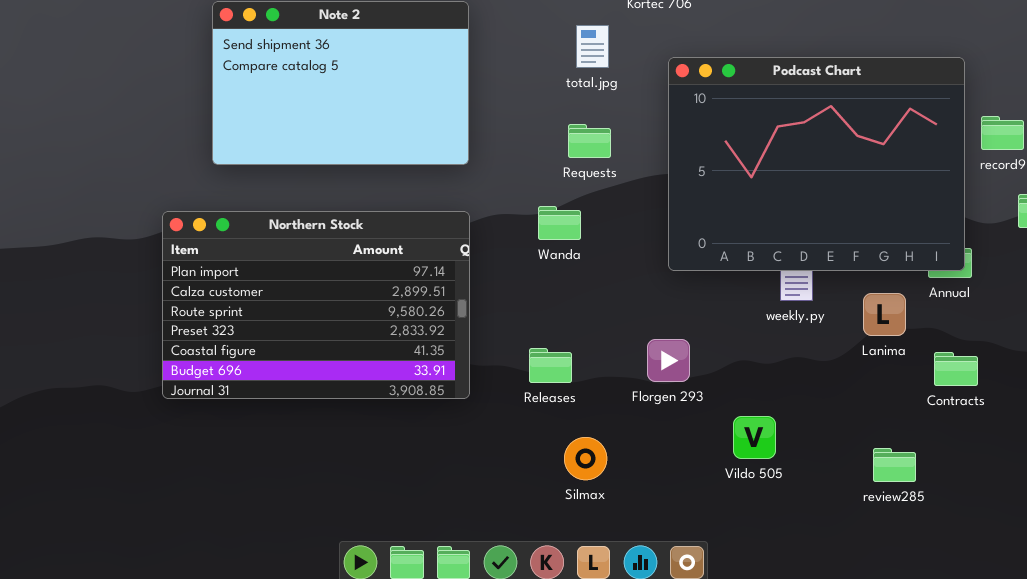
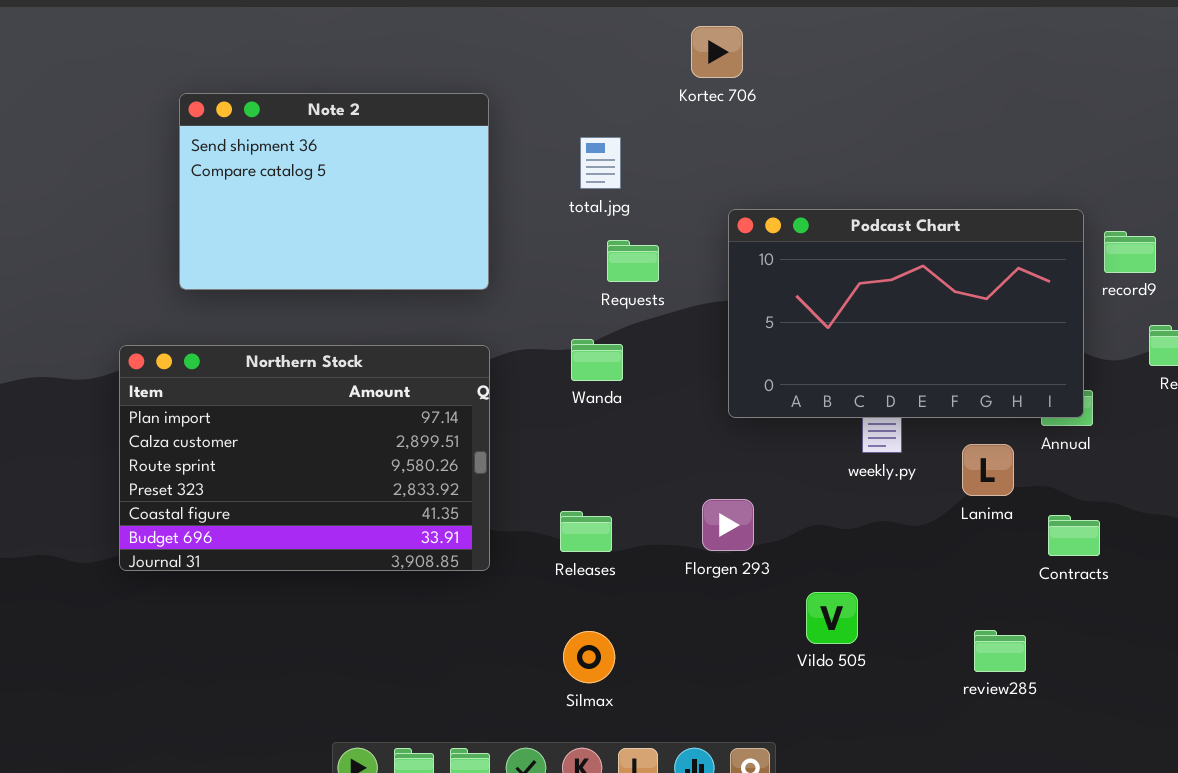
total.jpg: [576,25,609,68] -> [580,137,621,189], moved
Podcast Chart: [668,57,965,271] -> [728,209,1084,418], resized
Silmax: [564,437,607,480] -> [563,631,615,683], moved

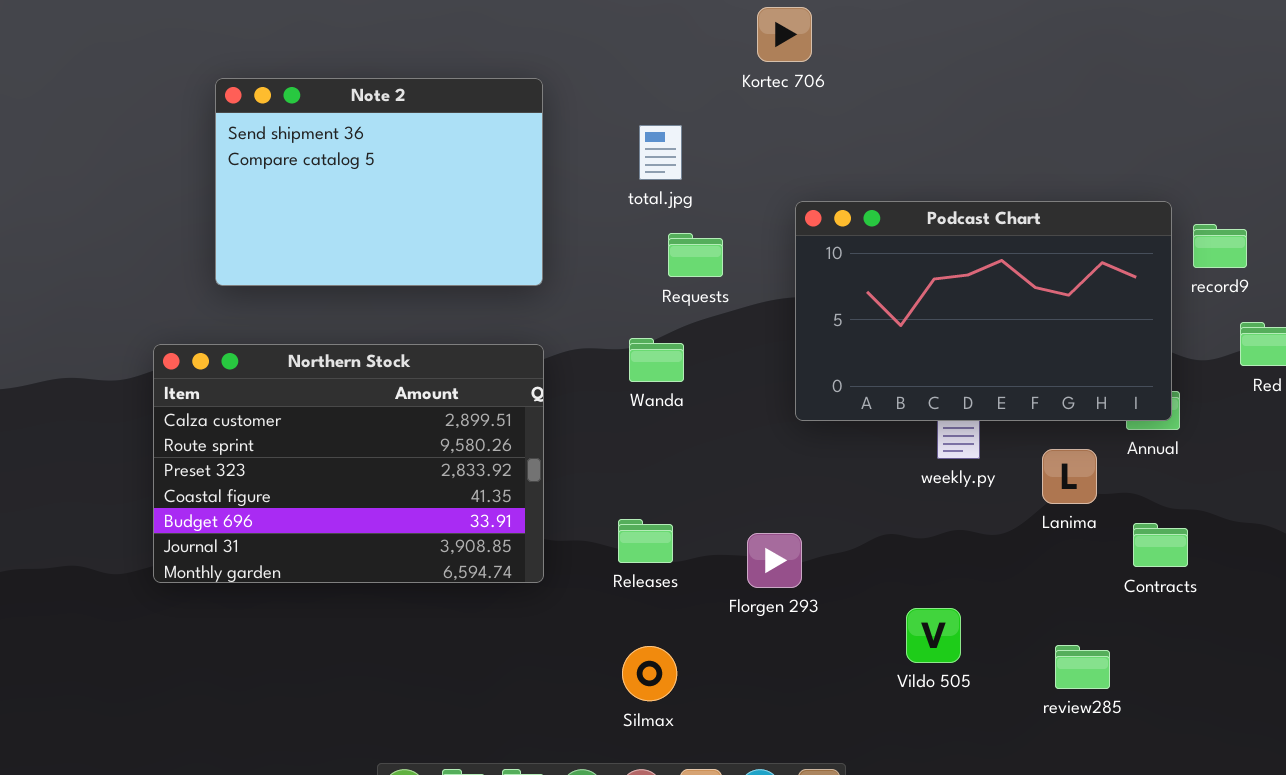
Northern Stock: [119,345,490,571] -> [153,344,544,583], scrolled down 1 row
Florgen 293: [702,499,754,551] -> [747,533,802,588], moved
Vildo 505: [806,592,858,644] -> [906,608,961,663], moved

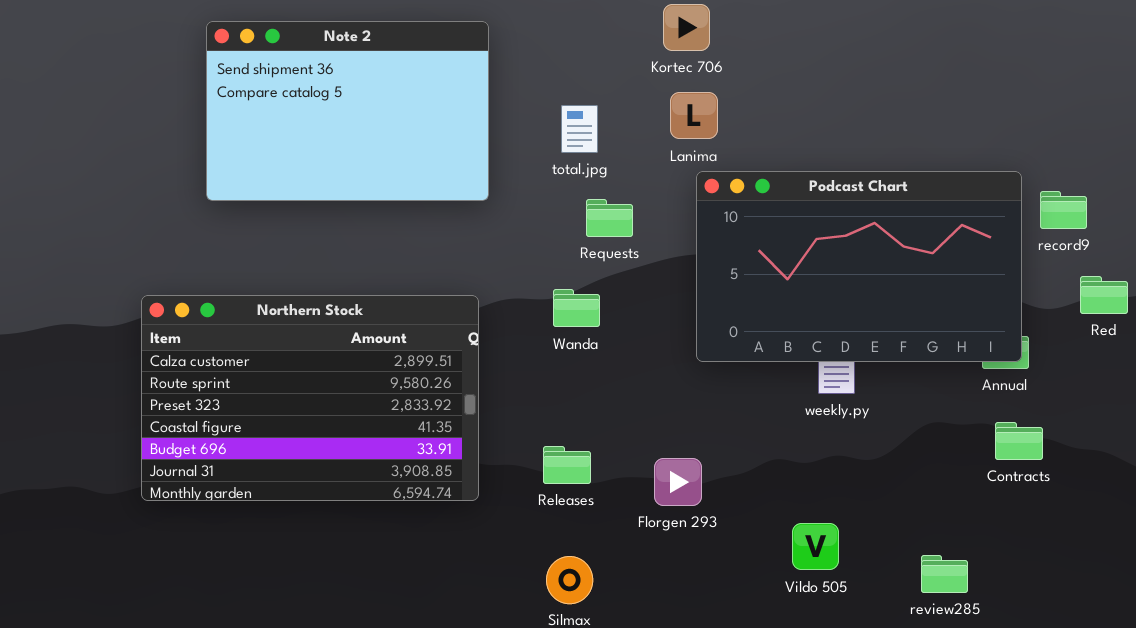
Note 2: [215,78,543,286] -> [206,21,489,201], moved
Lanima: [1042,449,1097,504] -> [670,92,718,139], moved
Contracts: [1133,523,1188,567] -> [995,422,1043,460], moved

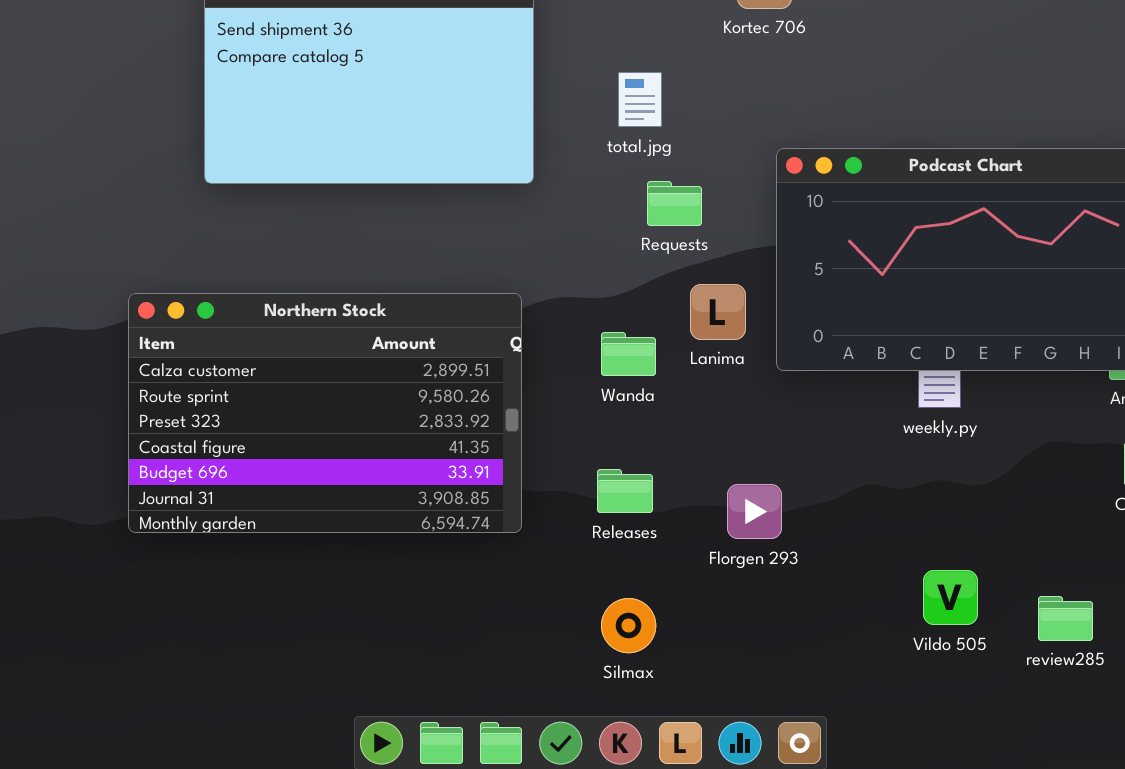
Lanima: [670,92,718,139] -> [690,284,746,340], moved
Wanda: [553,289,600,327] -> [601,332,656,376], moved
Vildo 505: [792,523,839,570] -> [923,570,978,625], moved

